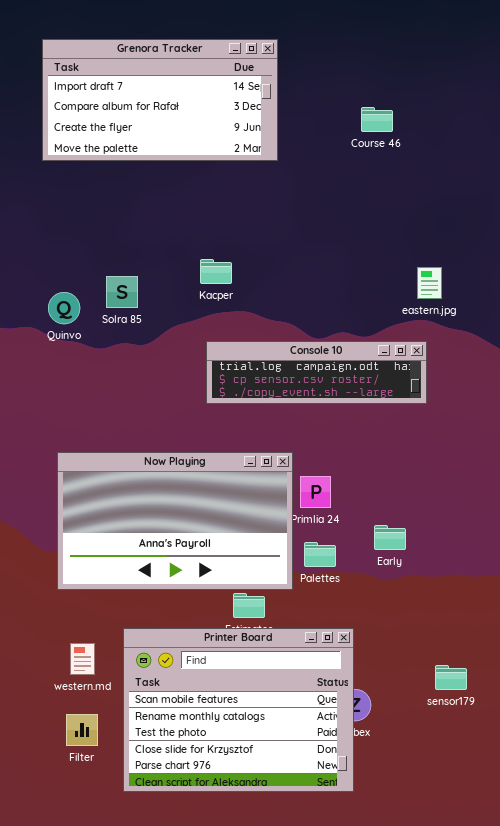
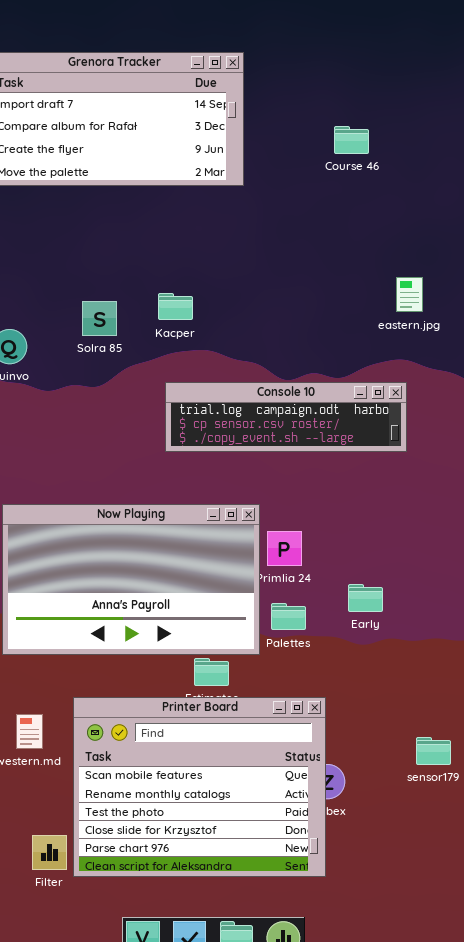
eastern.jpg: [417,267,442,299] -> [396,277,423,312], moved
Solra 85: [106,276,138,308] -> [82,301,117,336], moved
Filter: [66,714,98,746] -> [32,835,67,870], moved

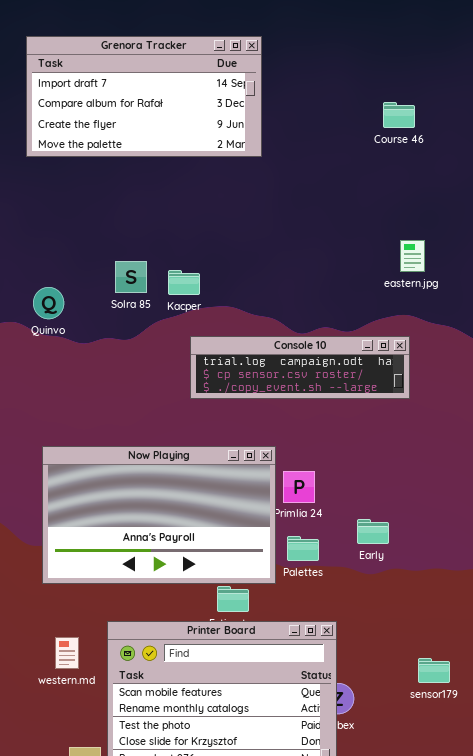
Course 46: [334,126,369,154] -> [383,102,415,128], moved
Kacper: [158,293,193,320] -> [168,270,200,295], moved

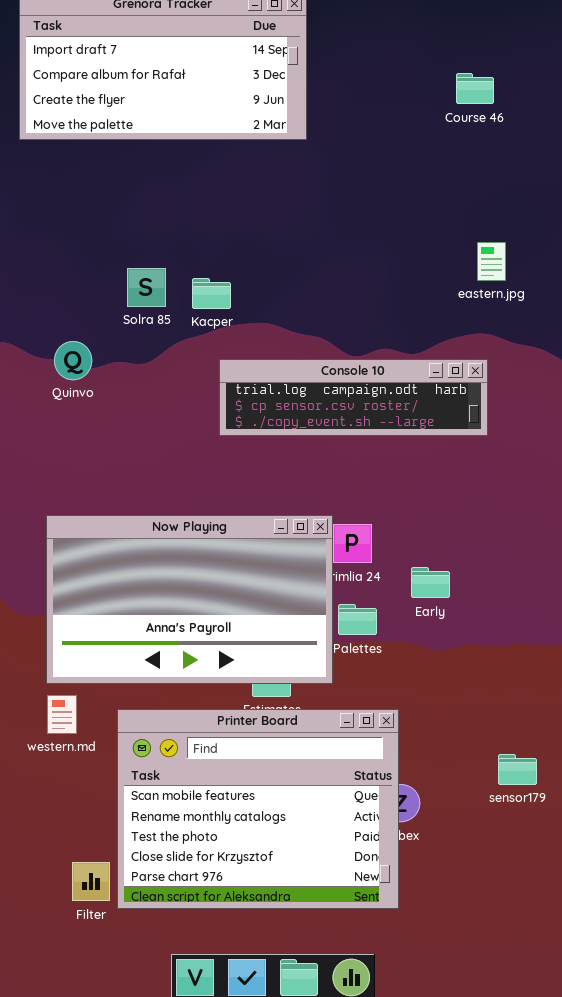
Quinvo: [33,287,64,319] -> [54,341,92,380], moved
Now Playing: [42,446,276,584] -> [46,515,333,684], moved
Early: [357,519,389,544] -> [411,567,450,598], moved
western.md: [55,637,79,669] -> [47,695,77,734], moved

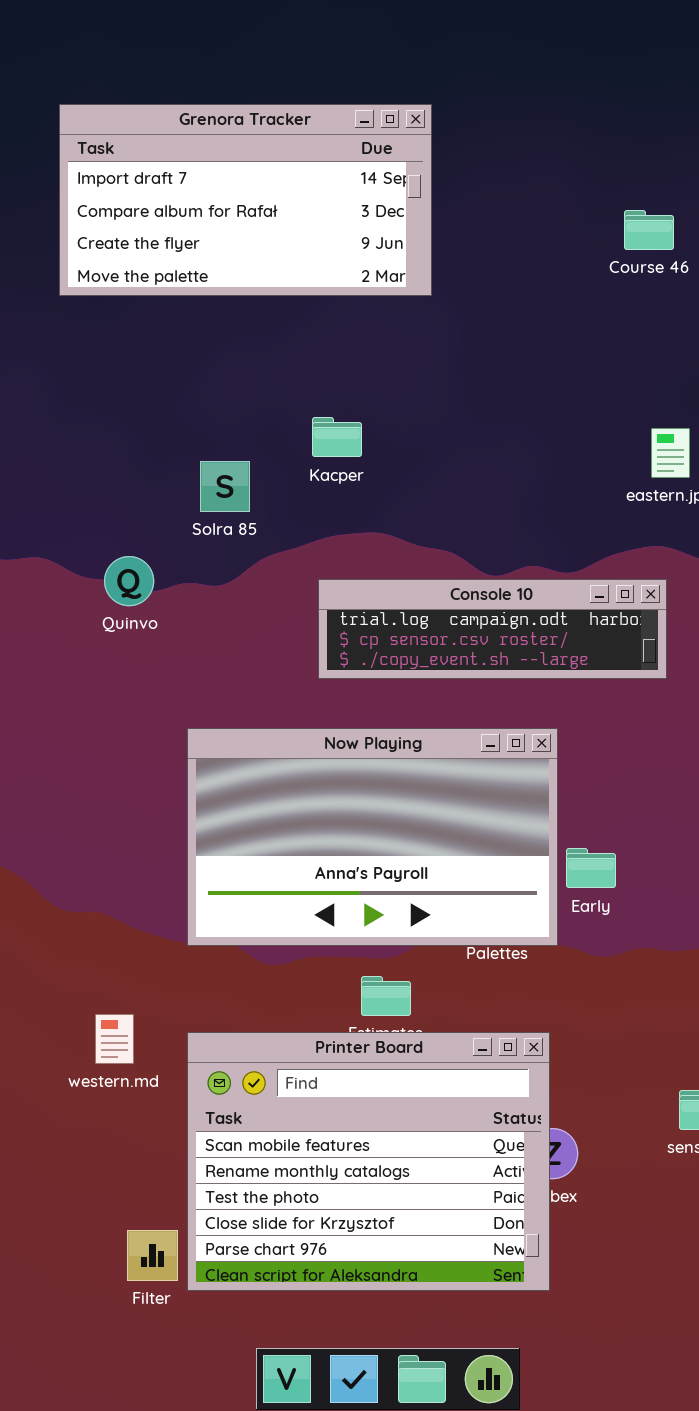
Kacper: [192,278,231,309] -> [312,417,362,457], moved
Now Playing: [46,515,333,684] -> [187,728,558,946], moved

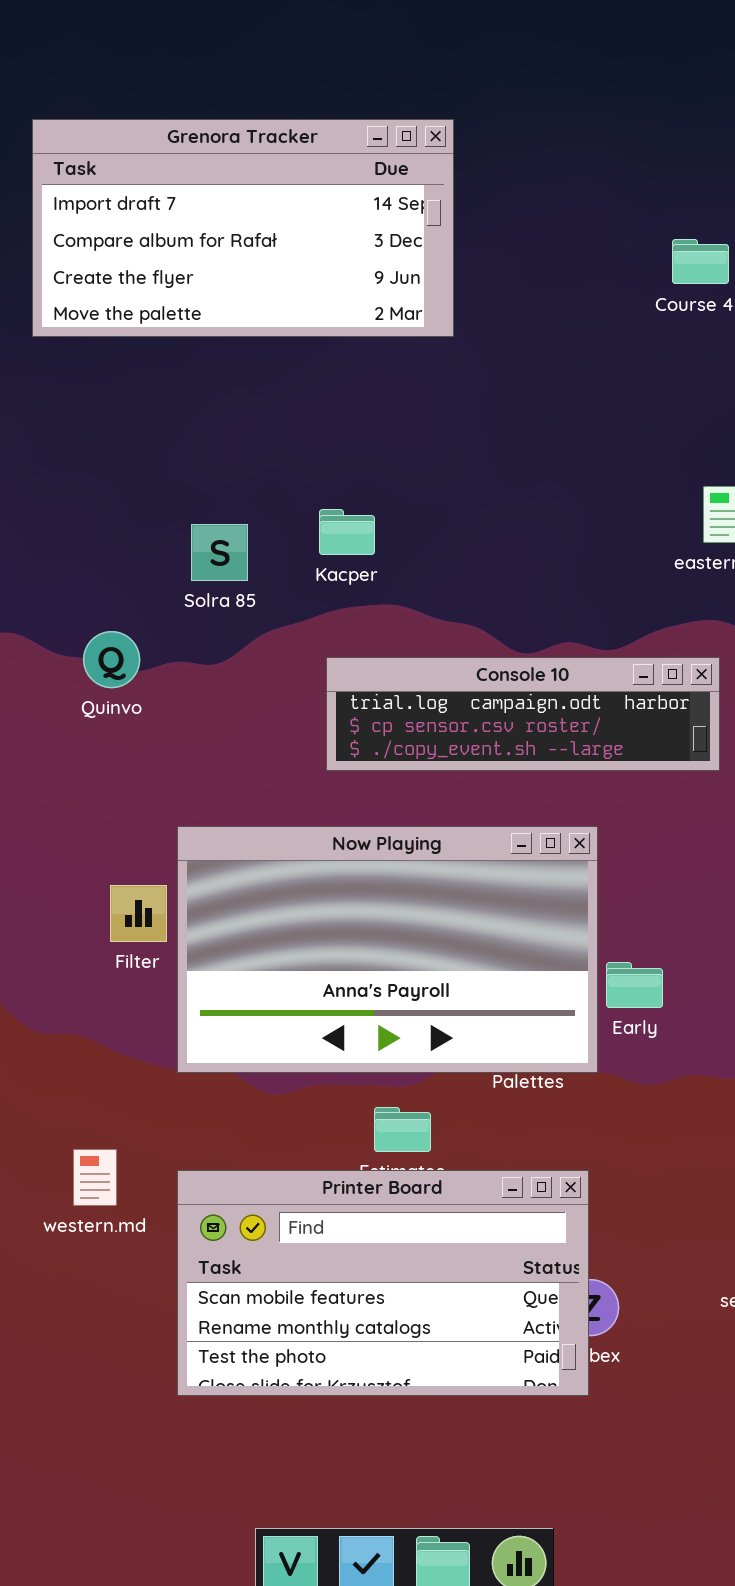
Kacper: [312,417,362,457] -> [319,509,375,555], moved
Printer Board: [187,1032,550,1291] -> [177,1170,589,1396], resized
Filter: [127,1230,178,1281] -> [110,885,167,942], moved

